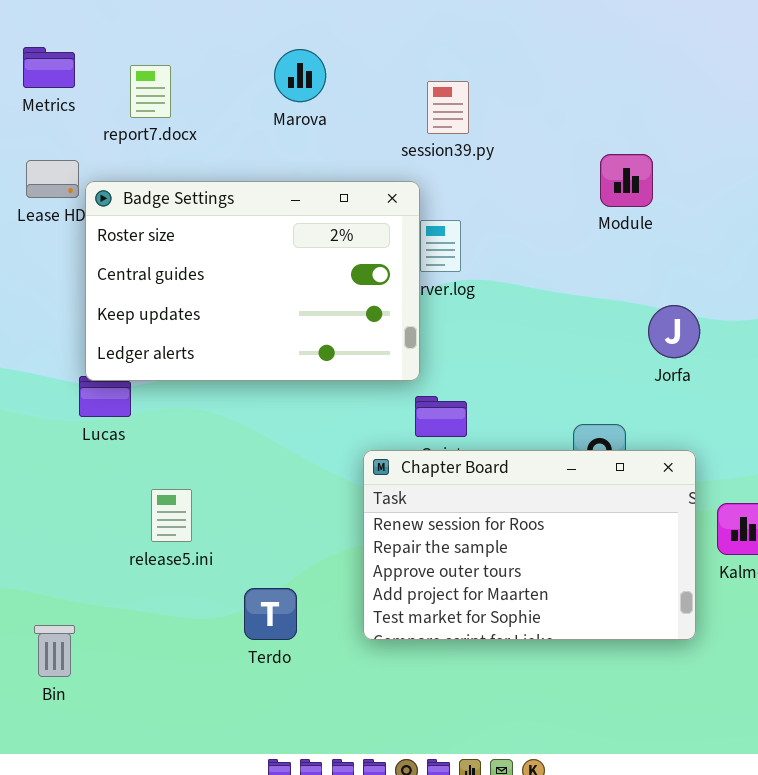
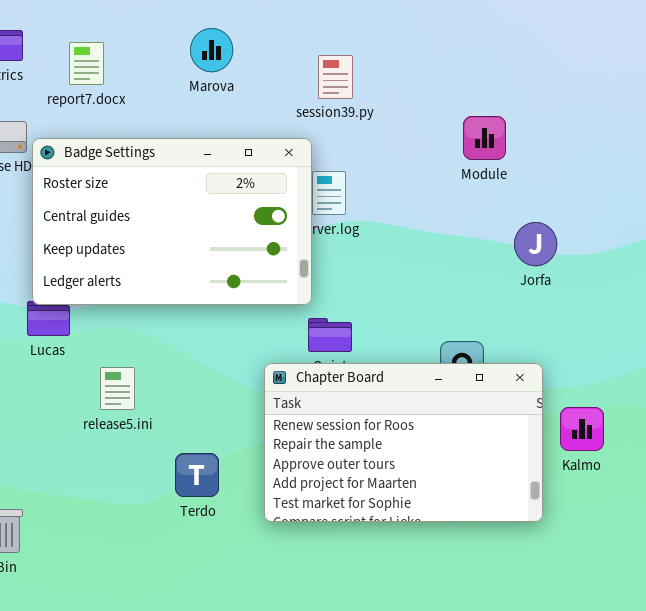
Jorfa: [648,305,700,358] -> [514,222,557,266], moved
release5.ini: [151,489,192,542] -> [100,367,135,410], moved
Terdo: [244,588,297,640] -> [175,453,219,497], moved

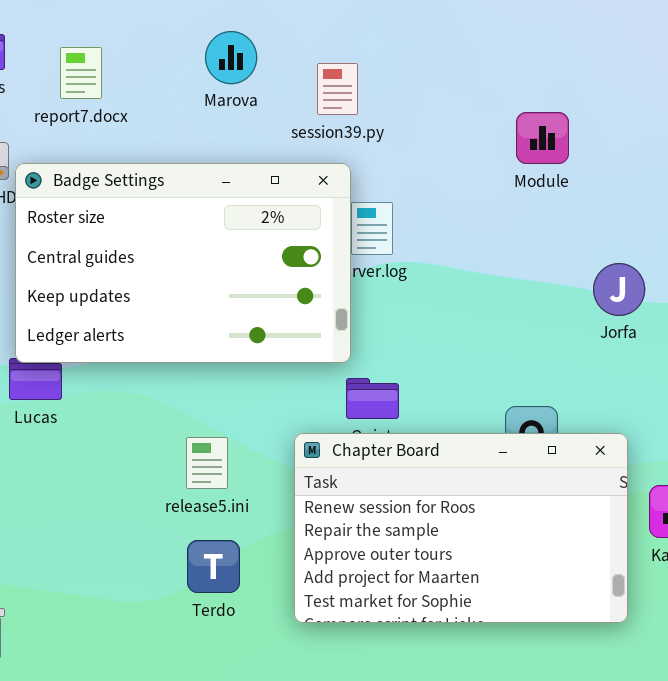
session39.py: [318,55,353,99] -> [317,63,358,115], moved
Module: [463,116,506,160] -> [516,112,569,164], moved
release5.ini: [100,367,135,410] -> [186,437,228,489], moved

